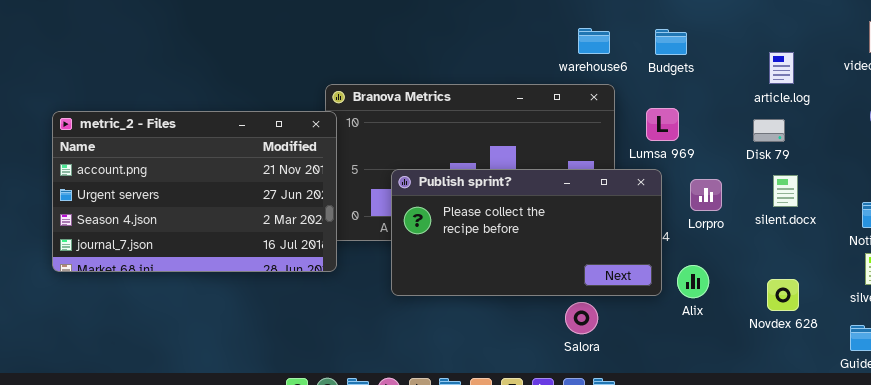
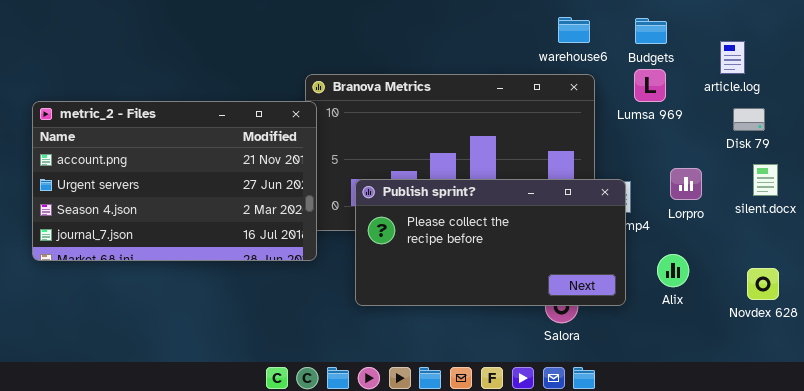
article.log: [769,52,794,84] -> [720,41,745,74], moved
Lumsa 969: [646,108,679,141] -> [634,69,666,102], moved
Publish sprint?: [391,169,662,296] -> [355,179,626,306], moved

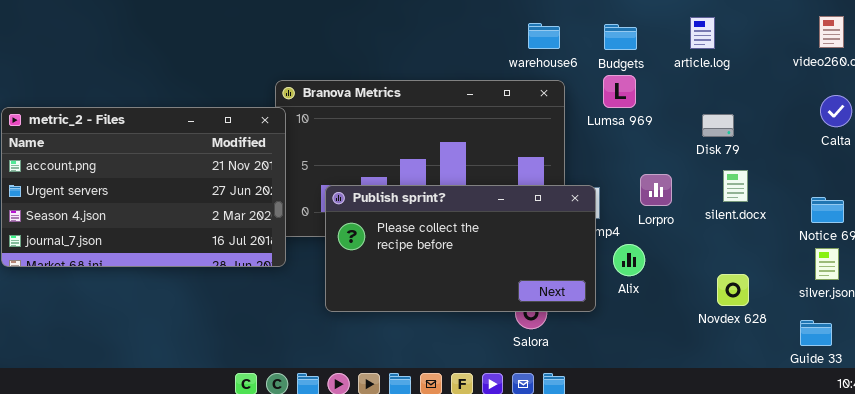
article.log: [720,41,745,74] -> [690,17,715,49], moved
Alix: [657,254,689,287] -> [613,244,645,276], moved

